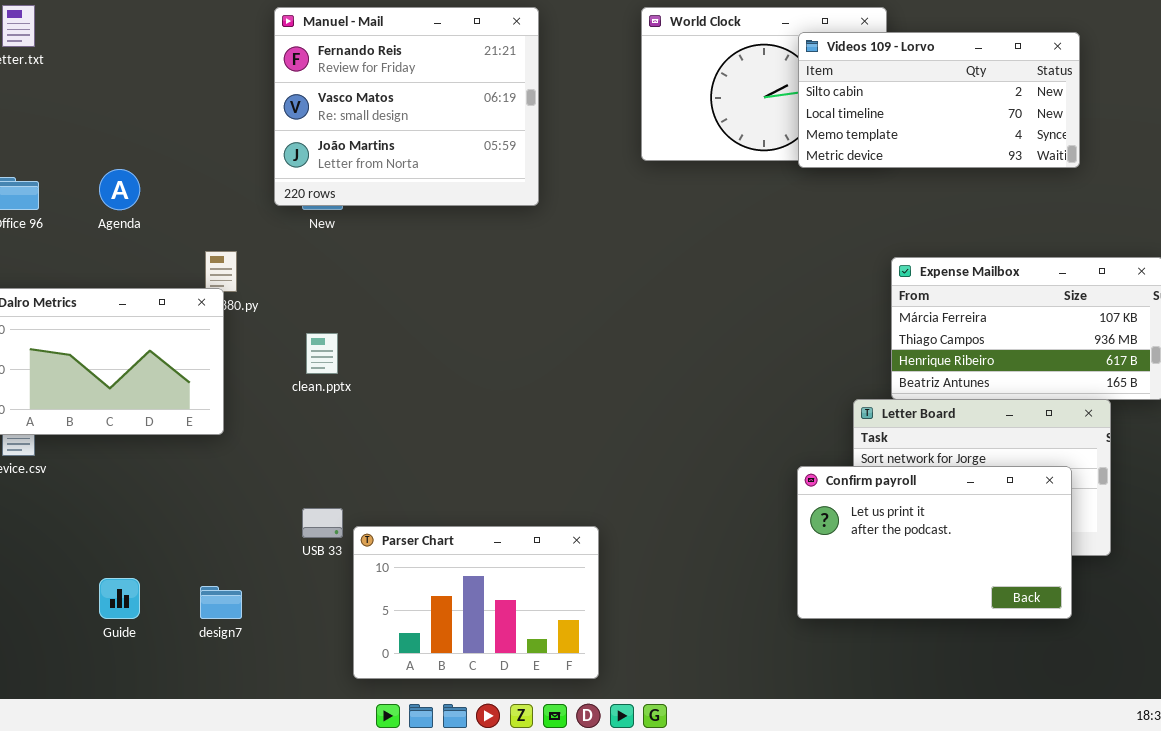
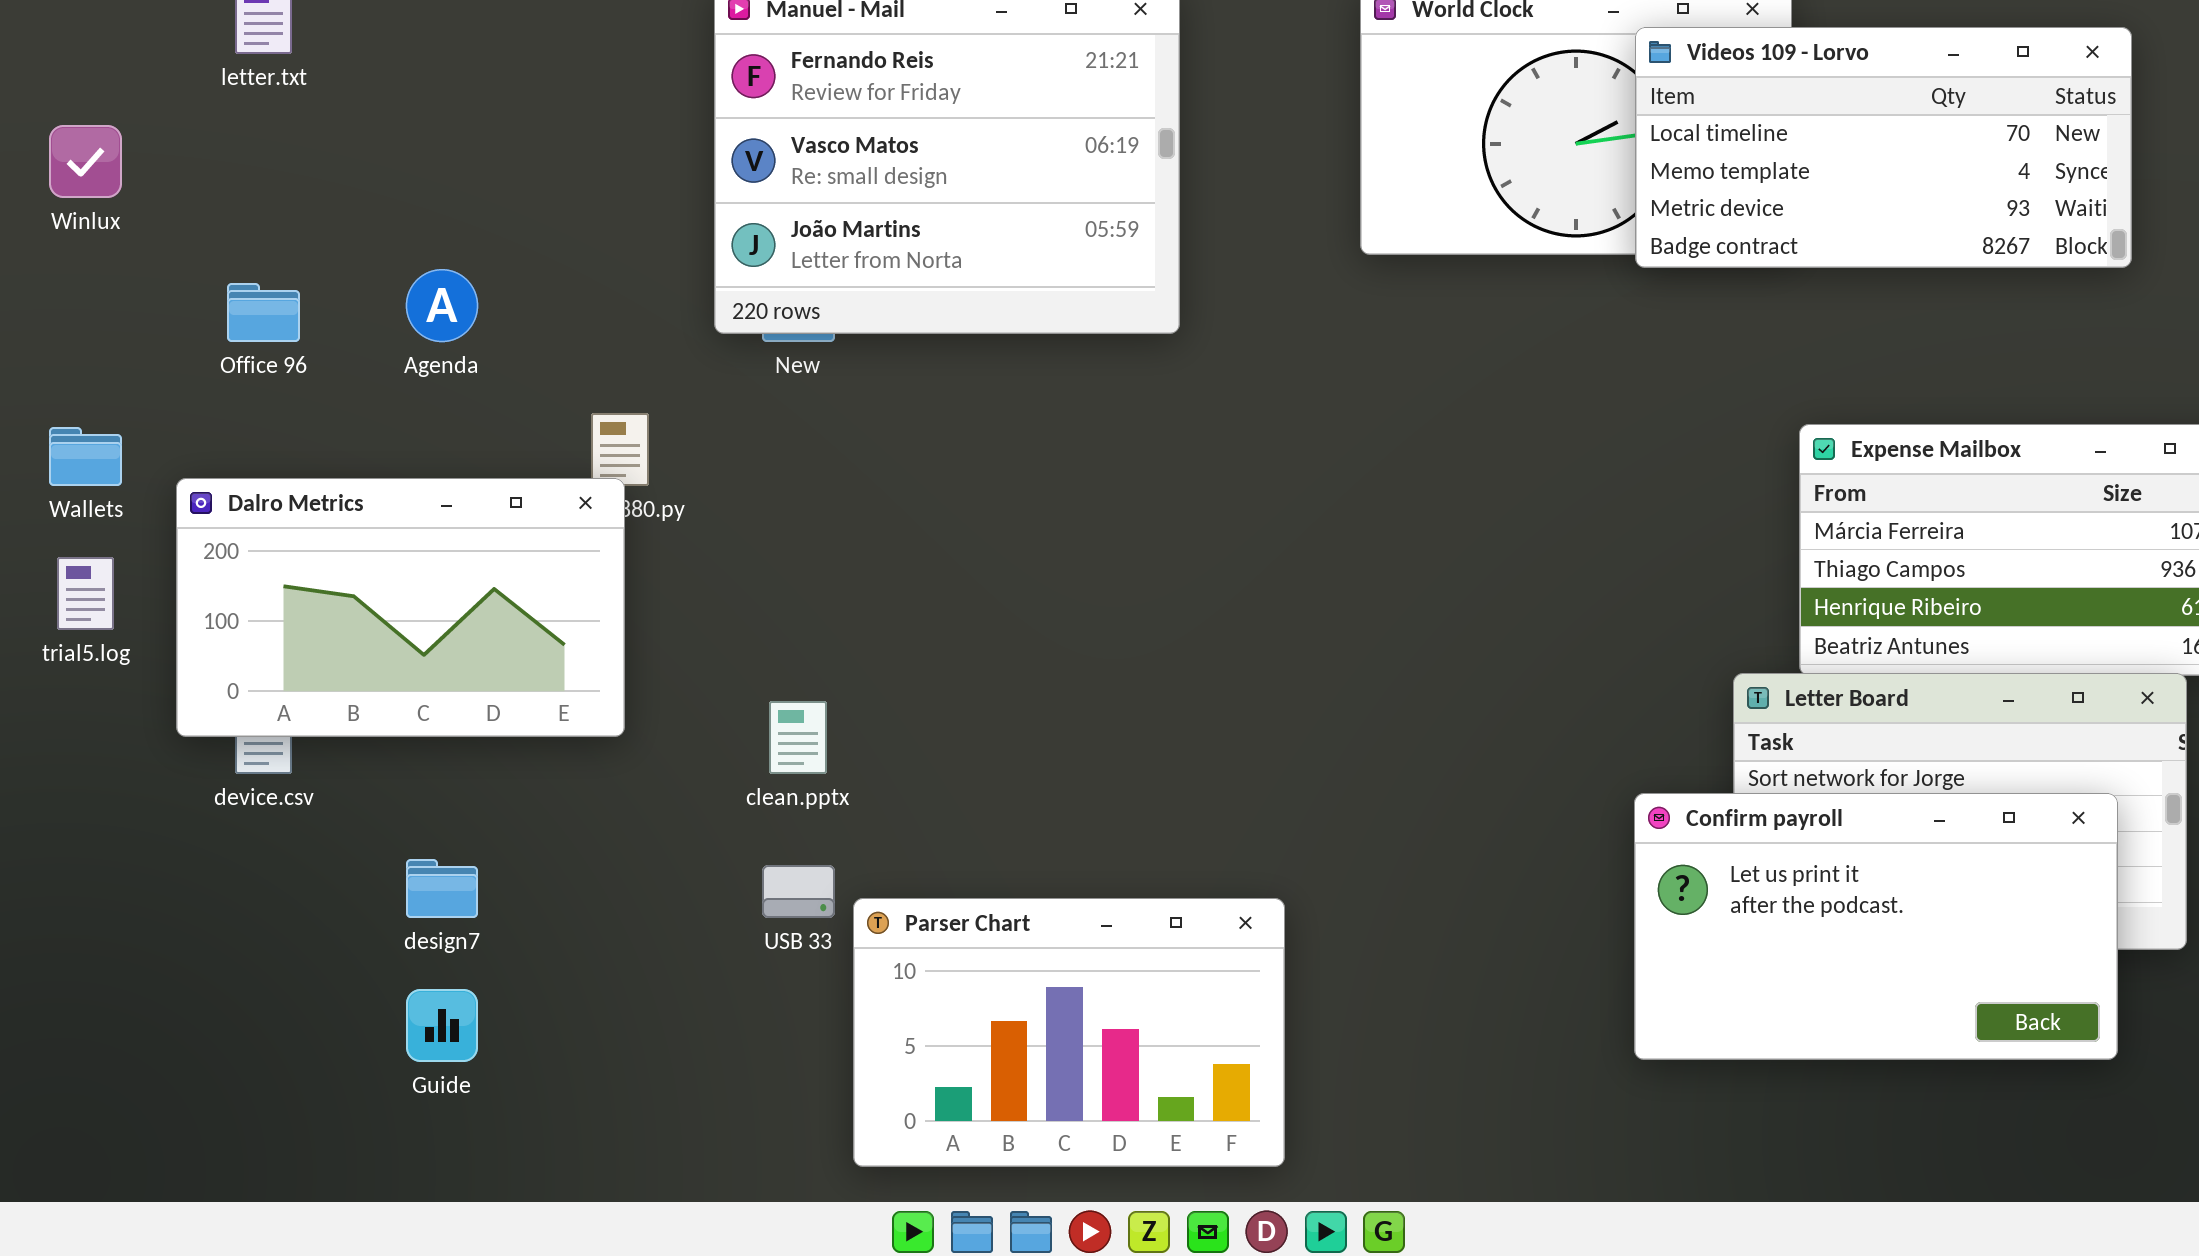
Videos 109 - Lorvo: [798,32,1080,168] -> [1635,27,2132,268], scrolled down 1 row
clean.pptx: [306,333,338,374] -> [769,701,827,774], moved
design7: [200,586,242,619] -> [406,859,478,918], moved

